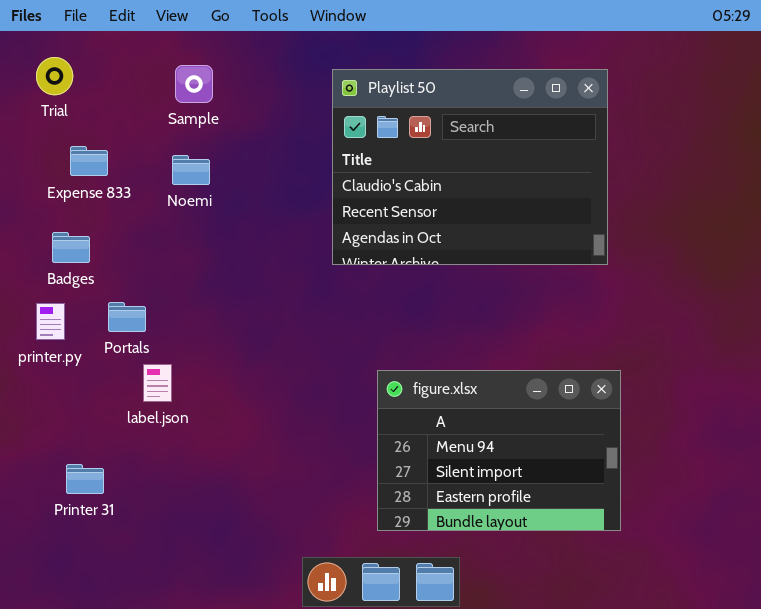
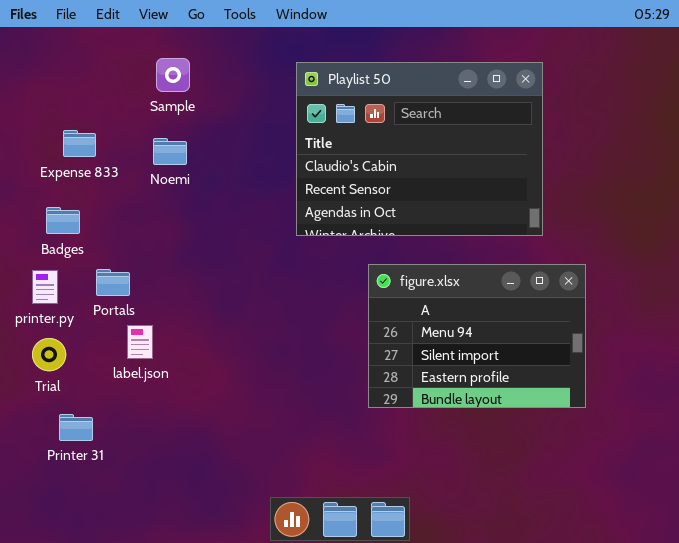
Trial: [36,57,73,95] -> [32,338,66,371], moved
figure.xlsx: [377,370,621,531] -> [368,264,586,408], moved

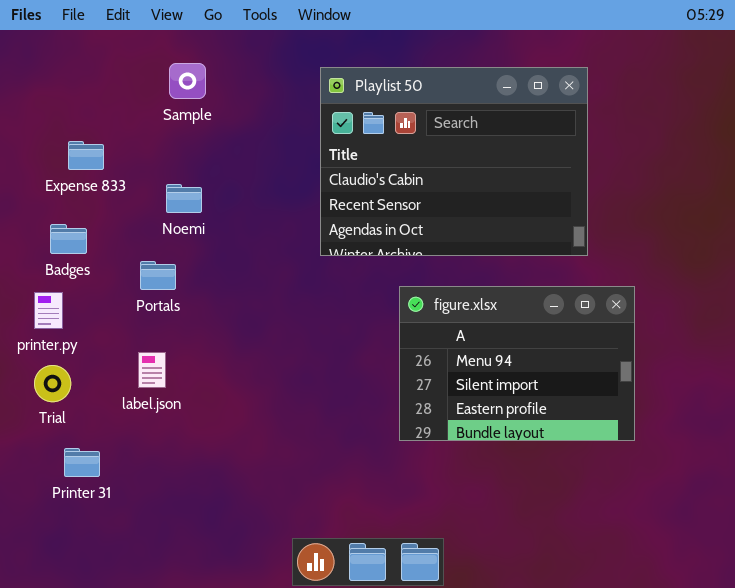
Noemi: [153,138,187,165] -> [166,184,202,213], moved
Portals: [96,269,130,296] -> [140,261,176,290], moved

